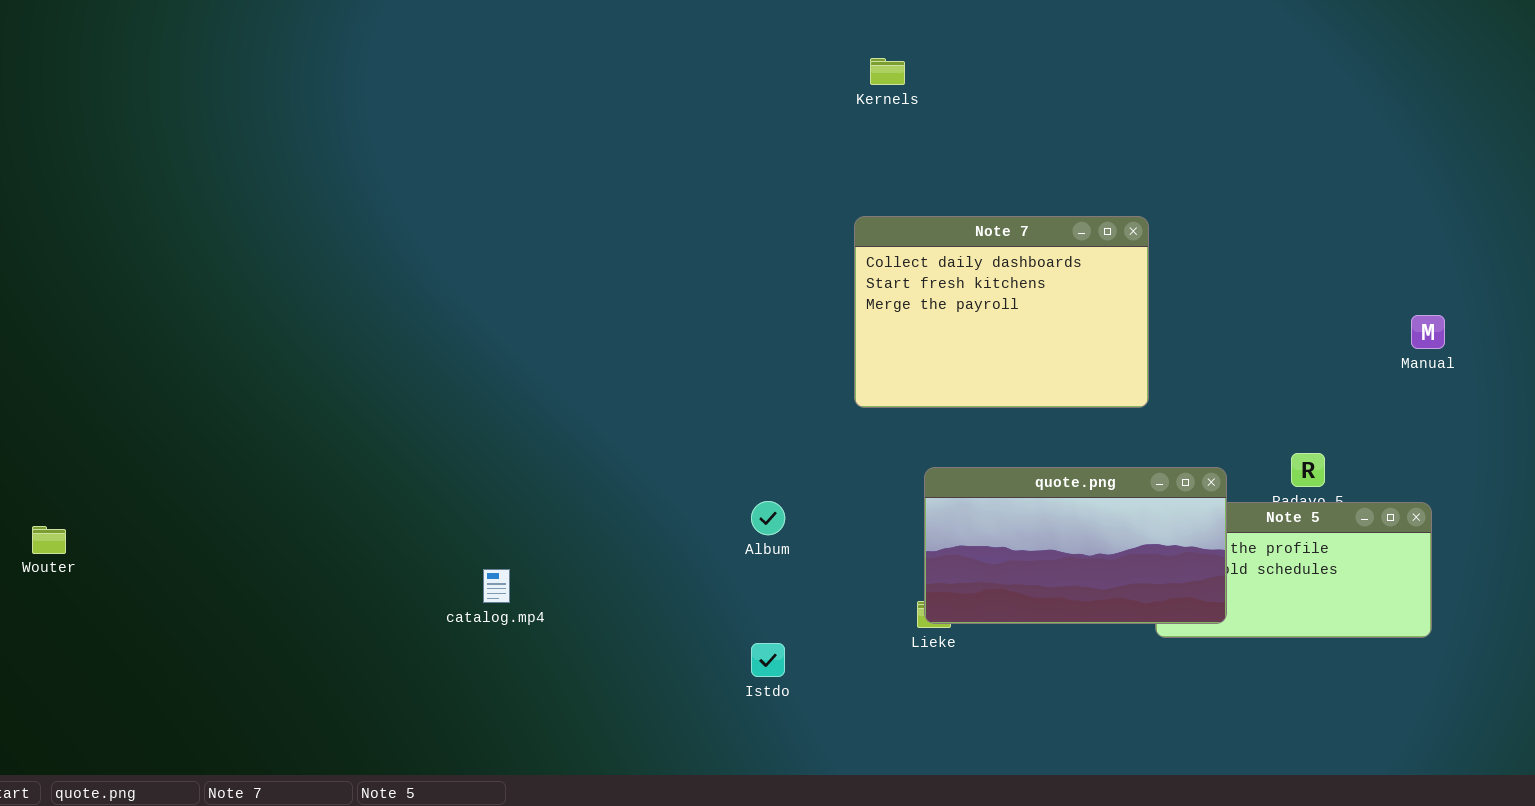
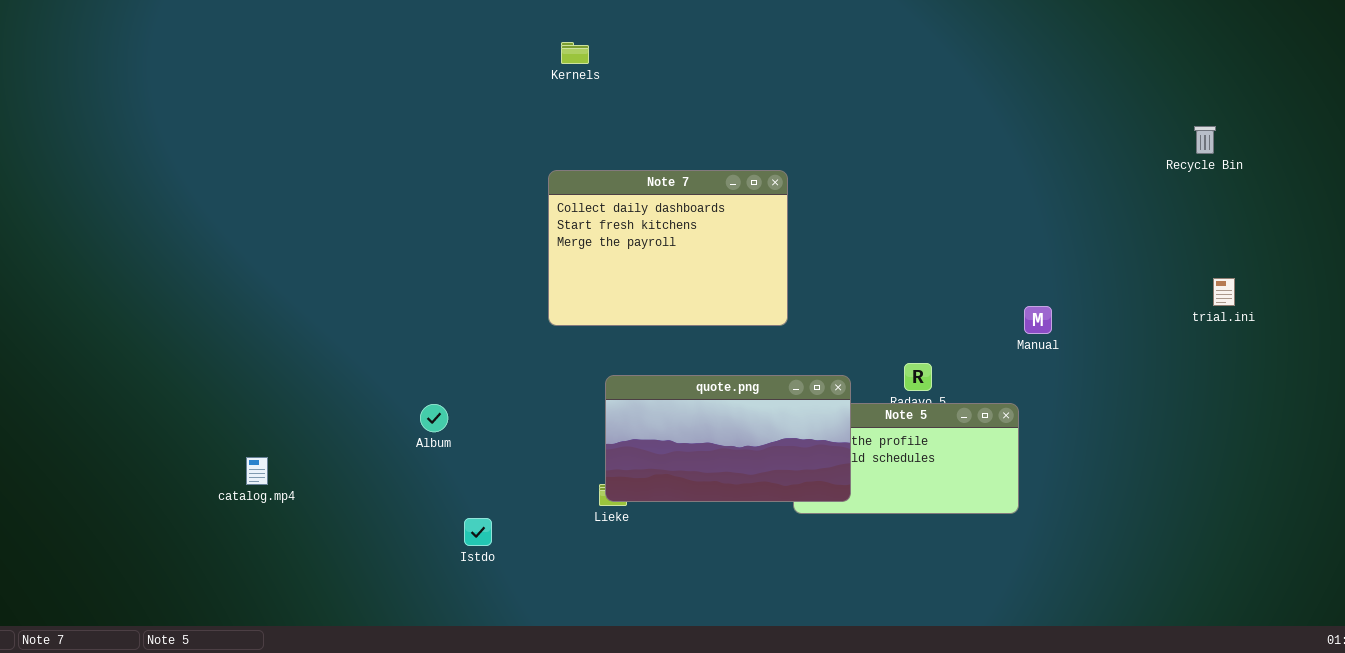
Manual: [1411,315,1445,349] -> [1024,306,1052,334], moved
Album: [751,501,785,535] -> [420,404,448,432], moved

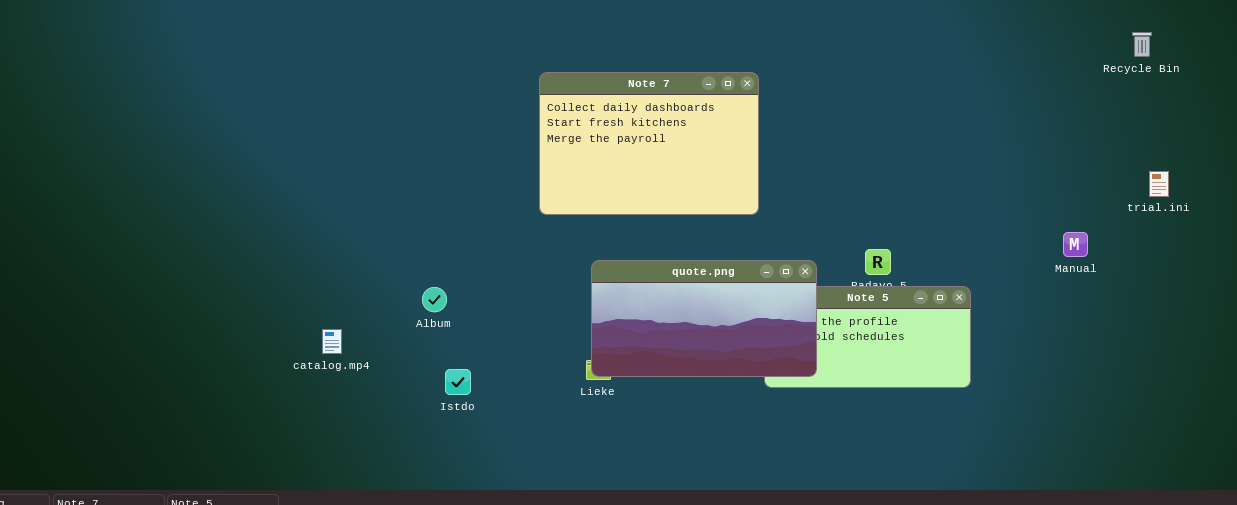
Manual: [1024,306,1052,334] -> [1063,232,1088,257], moved
catalog.mp4: [246,457,268,485] -> [322,329,342,354], moved
Istdo: [464,518,492,546] -> [445,369,471,395], moved

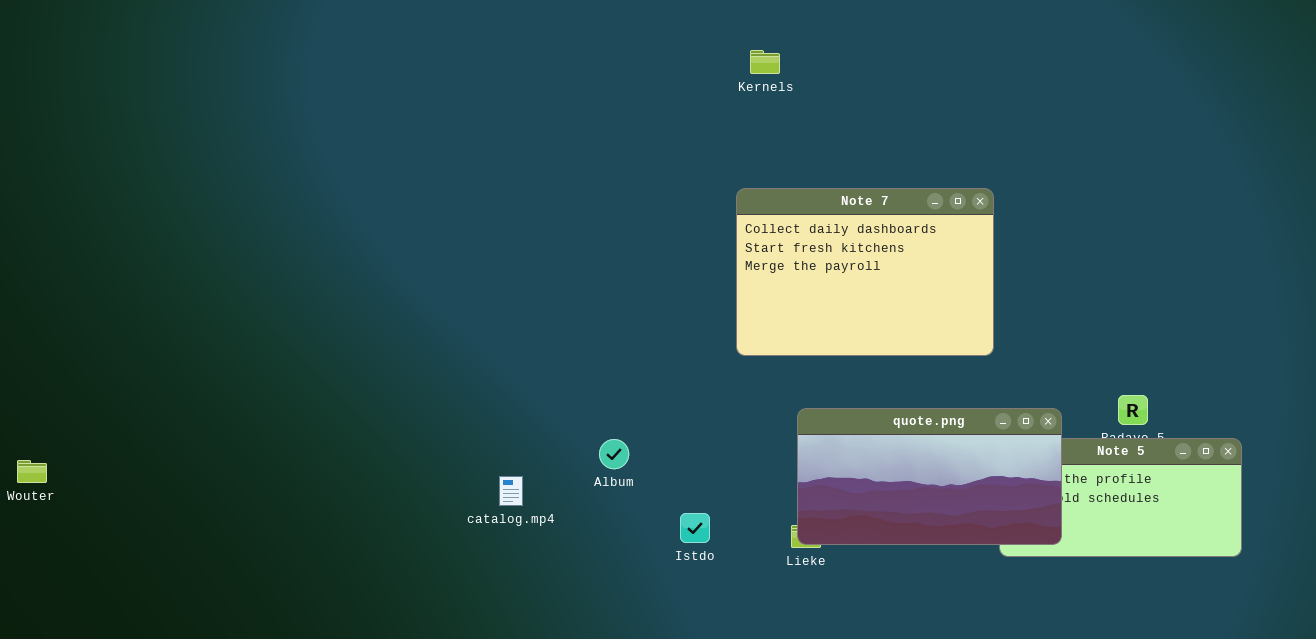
catalog.mp4: [322,329,342,354] -> [499,476,523,506], moved
Istdo: [445,369,471,395] -> [680,513,710,543], moved

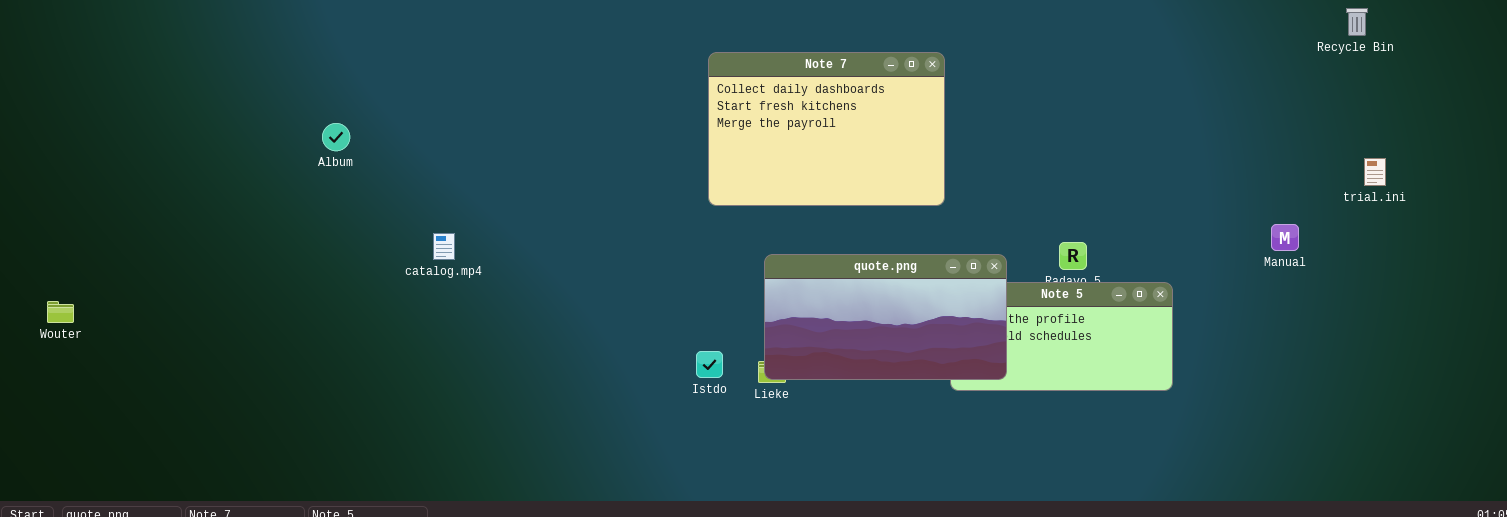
Album: [599,439,629,469] -> [322,123,350,151], moved
catalog.mp4: [499,476,523,506] -> [433,233,455,260], moved
Istdo: [680,513,710,543] -> [696,351,723,378], moved

